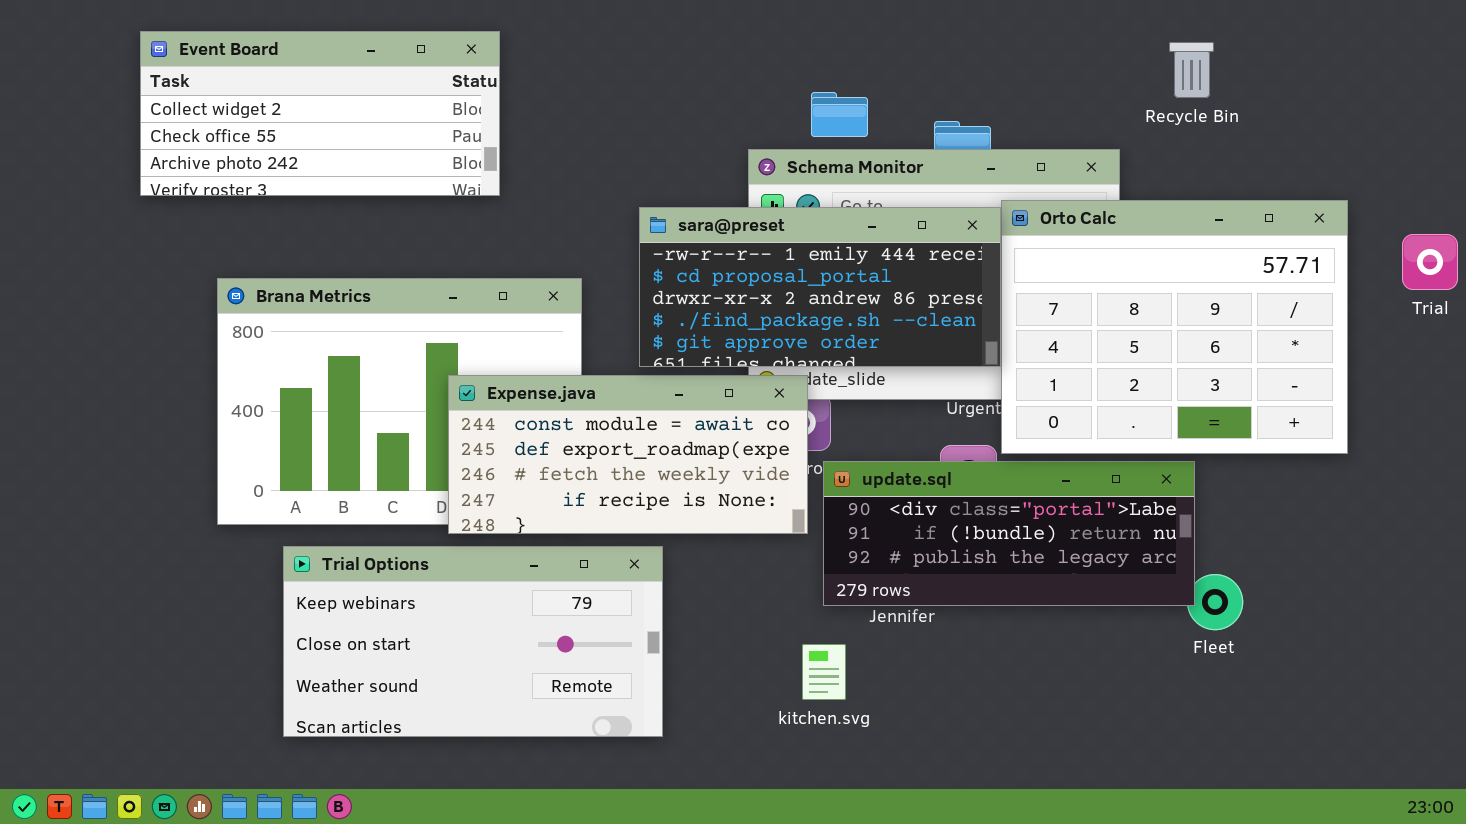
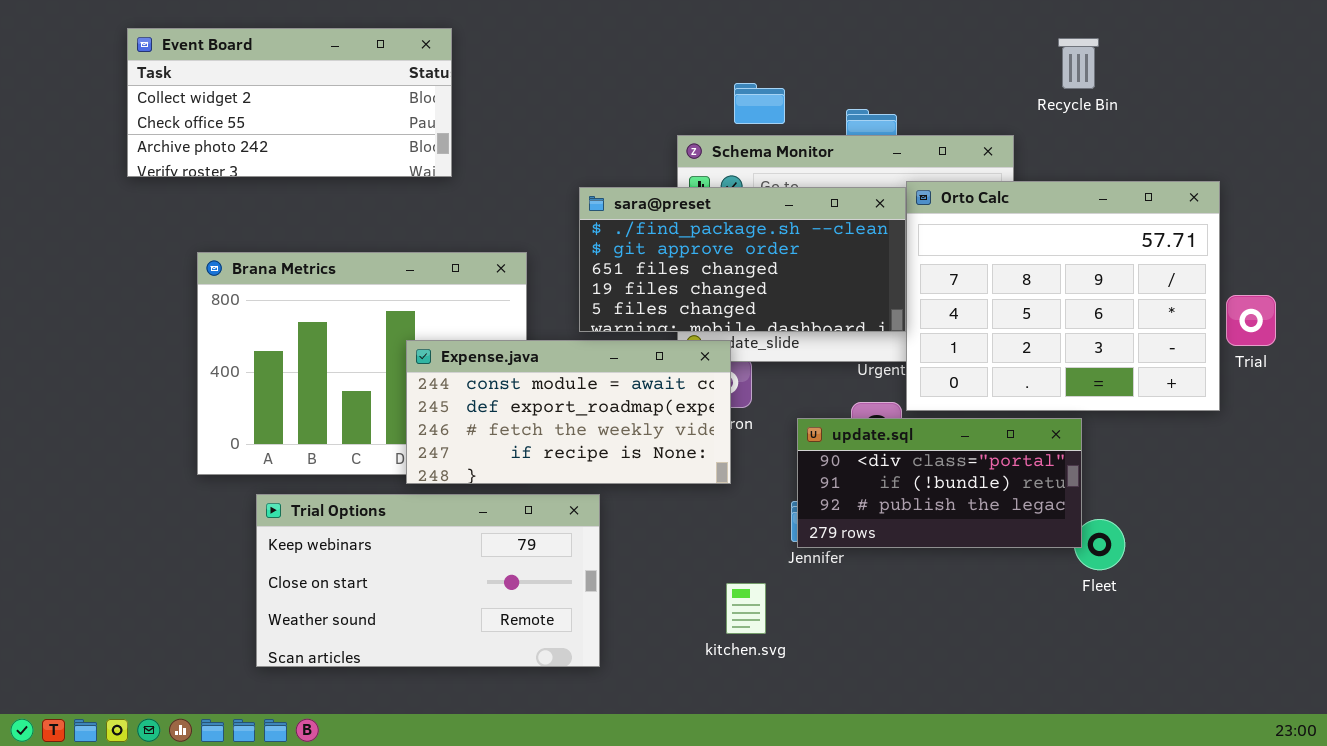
sara@preset: [639,207,1001,367] -> [579,187,906,332], scrolled down 3 rows
Trial: [1402,234,1458,290] -> [1226,295,1276,346], moved
update.sql: [823,461,1195,606] -> [797,418,1082,548], resized

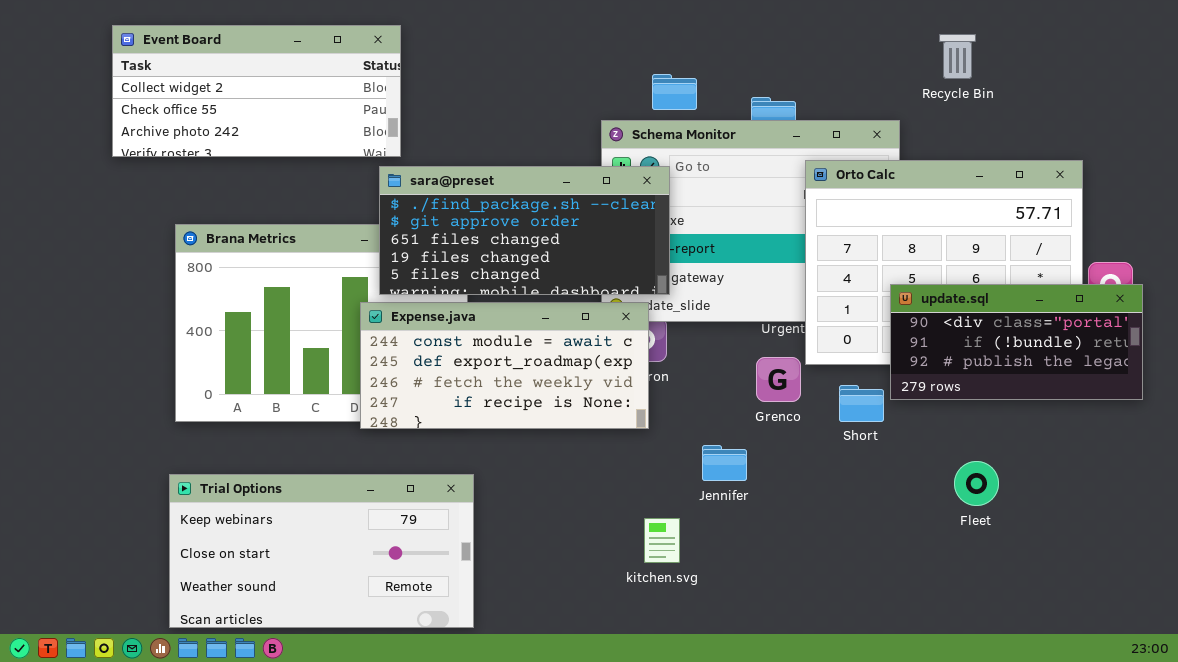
sara@preset: [579,187,906,332] -> [379,166,670,295], moved
update.sql: [797,418,1082,548] -> [890,284,1143,400], moved
Trial Options: [256,494,600,667] -> [169,474,474,628], moved

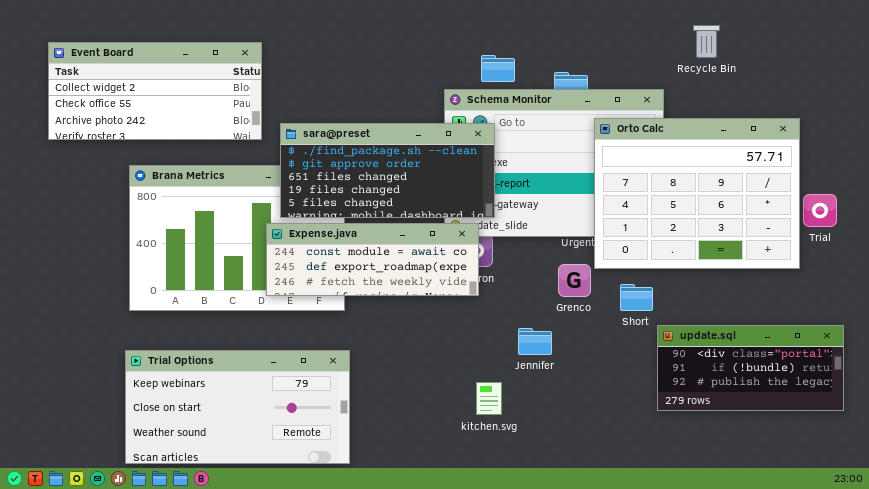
Event Board: [112,25,401,157] -> [48,42,262,140], moved
update.sql: [890,284,1143,400] -> [657,325,844,411], moved
Expense.java: [360,302,649,429] -> [266,223,479,296], resized

